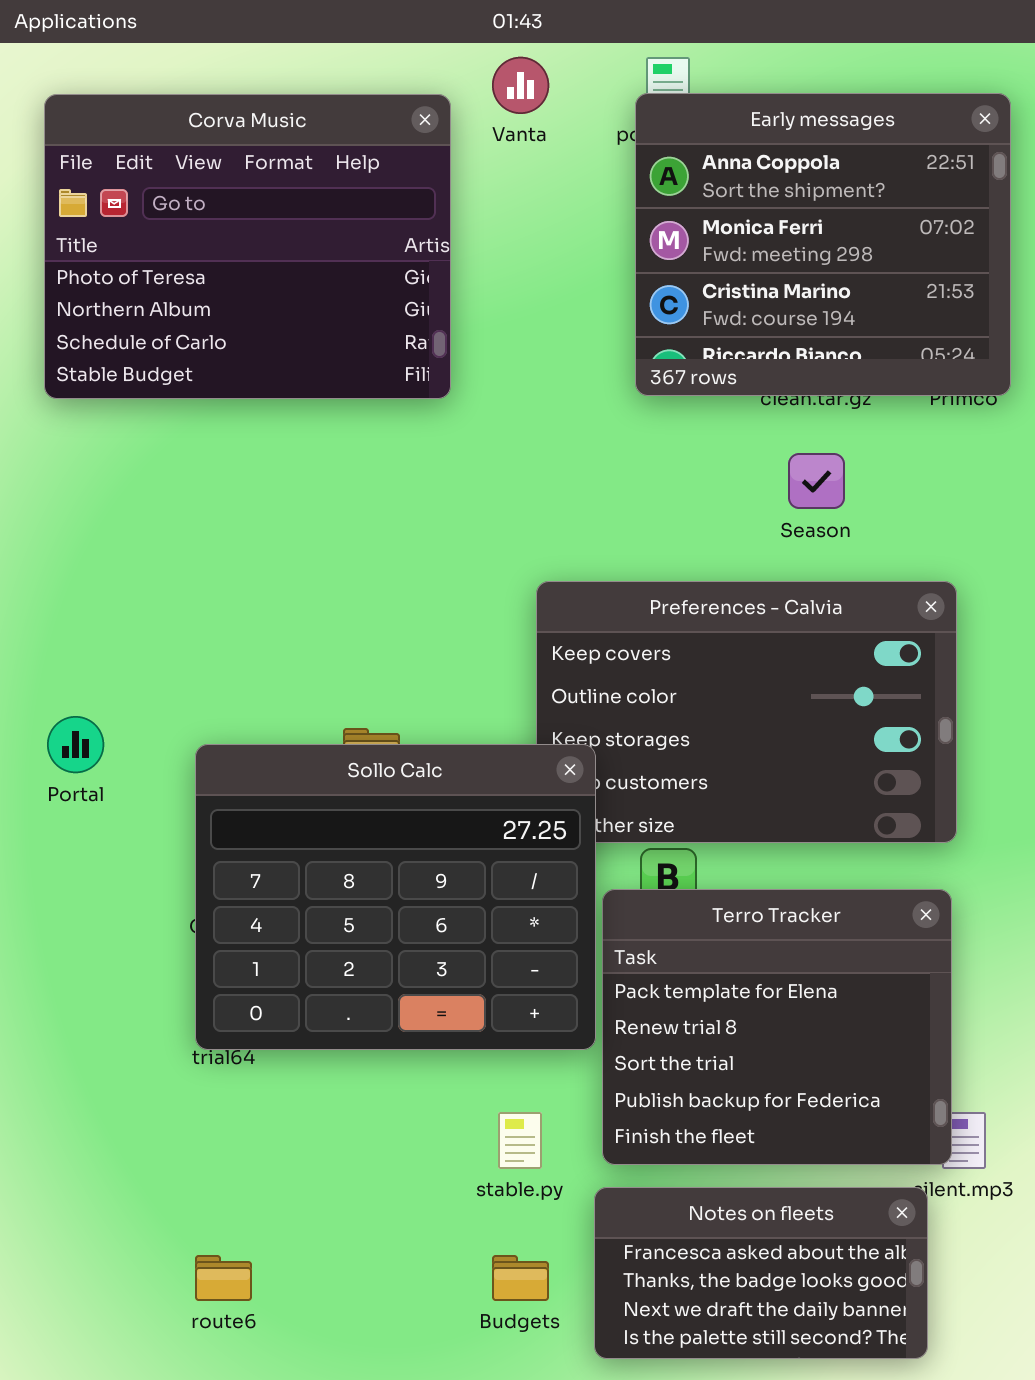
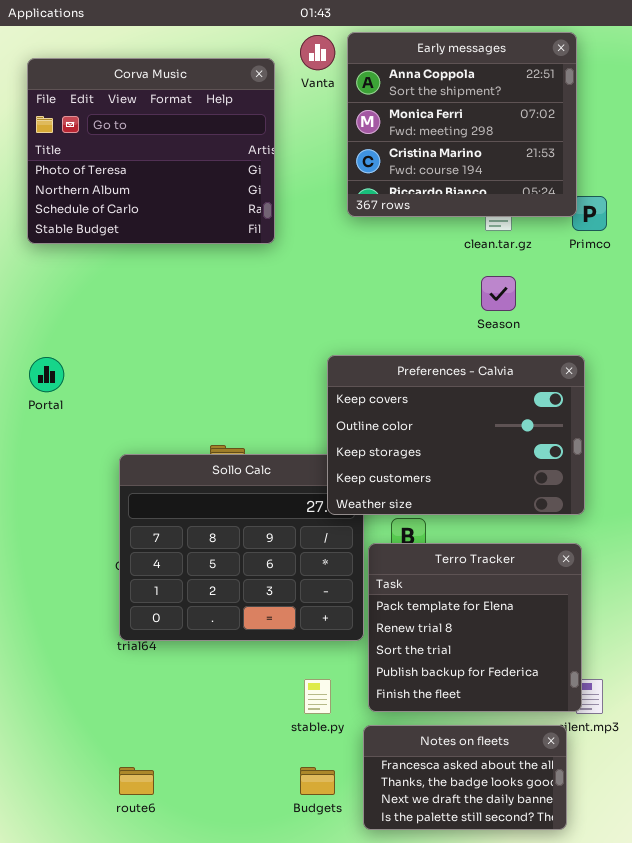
Early messages: [635,93,1011,396] -> [347,32,577,217], moved
Preferences - Calvia: [536,581,957,843] -> [327,355,585,515], raised
Portal: [47,716,104,773] -> [29,357,64,392], moved

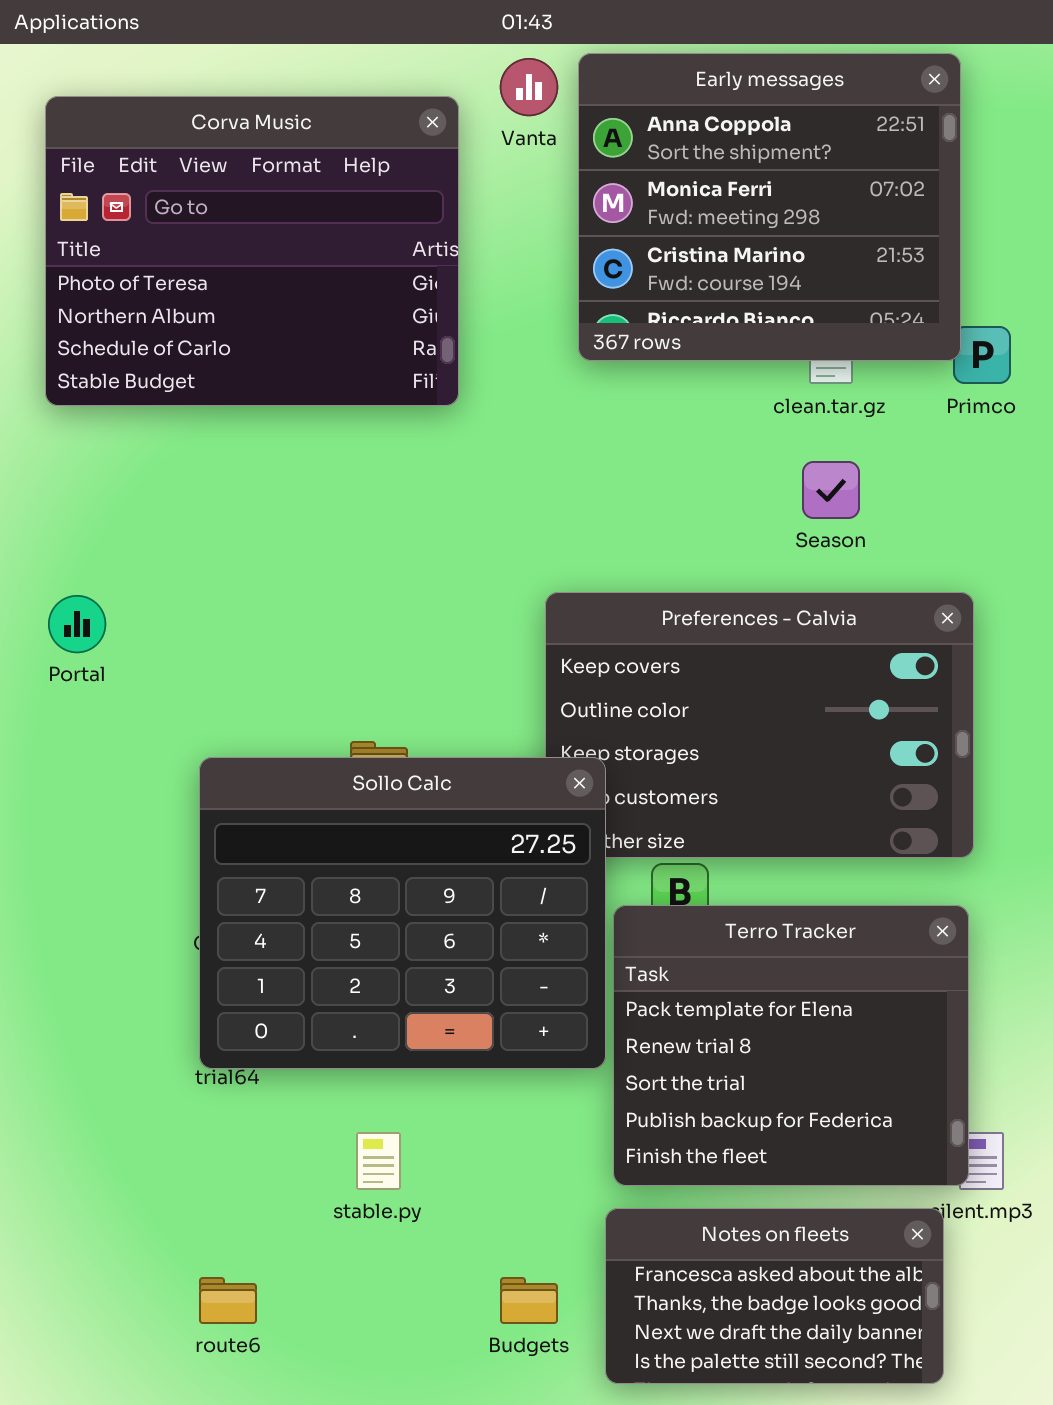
Sollo Calc: [119,454,364,641] -> [199,757,606,1069], raised
stable.py: [304,679,331,714] -> [356,1132,401,1190], moved

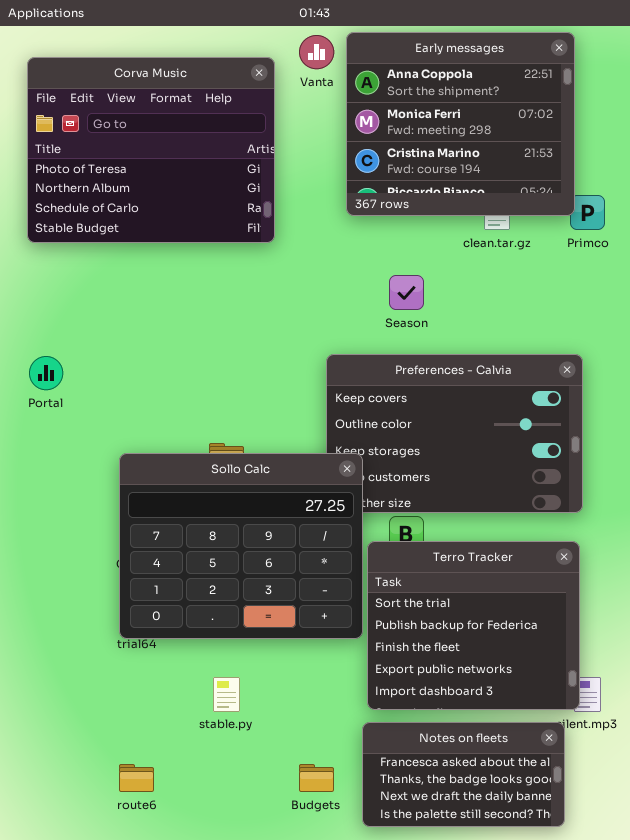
Season: [802,461,860,519] -> [389,275,424,310], moved
Terro Tracker: [613,905,969,1186] -> [367,541,580,710], scrolled down 2 rows

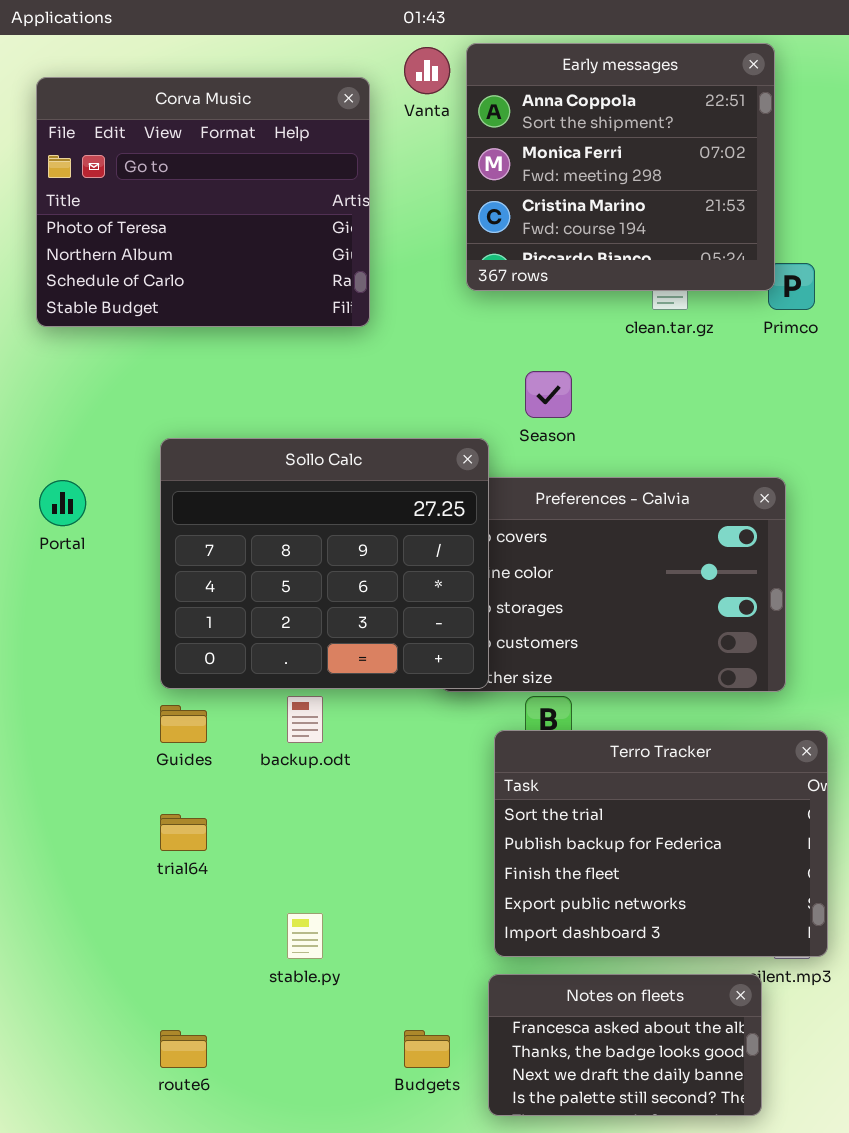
Sollo Calc: [119,453,363,639] -> [160,438,489,689], moved
Terro Tracker: [367,541,580,710] -> [494,730,828,957], resized

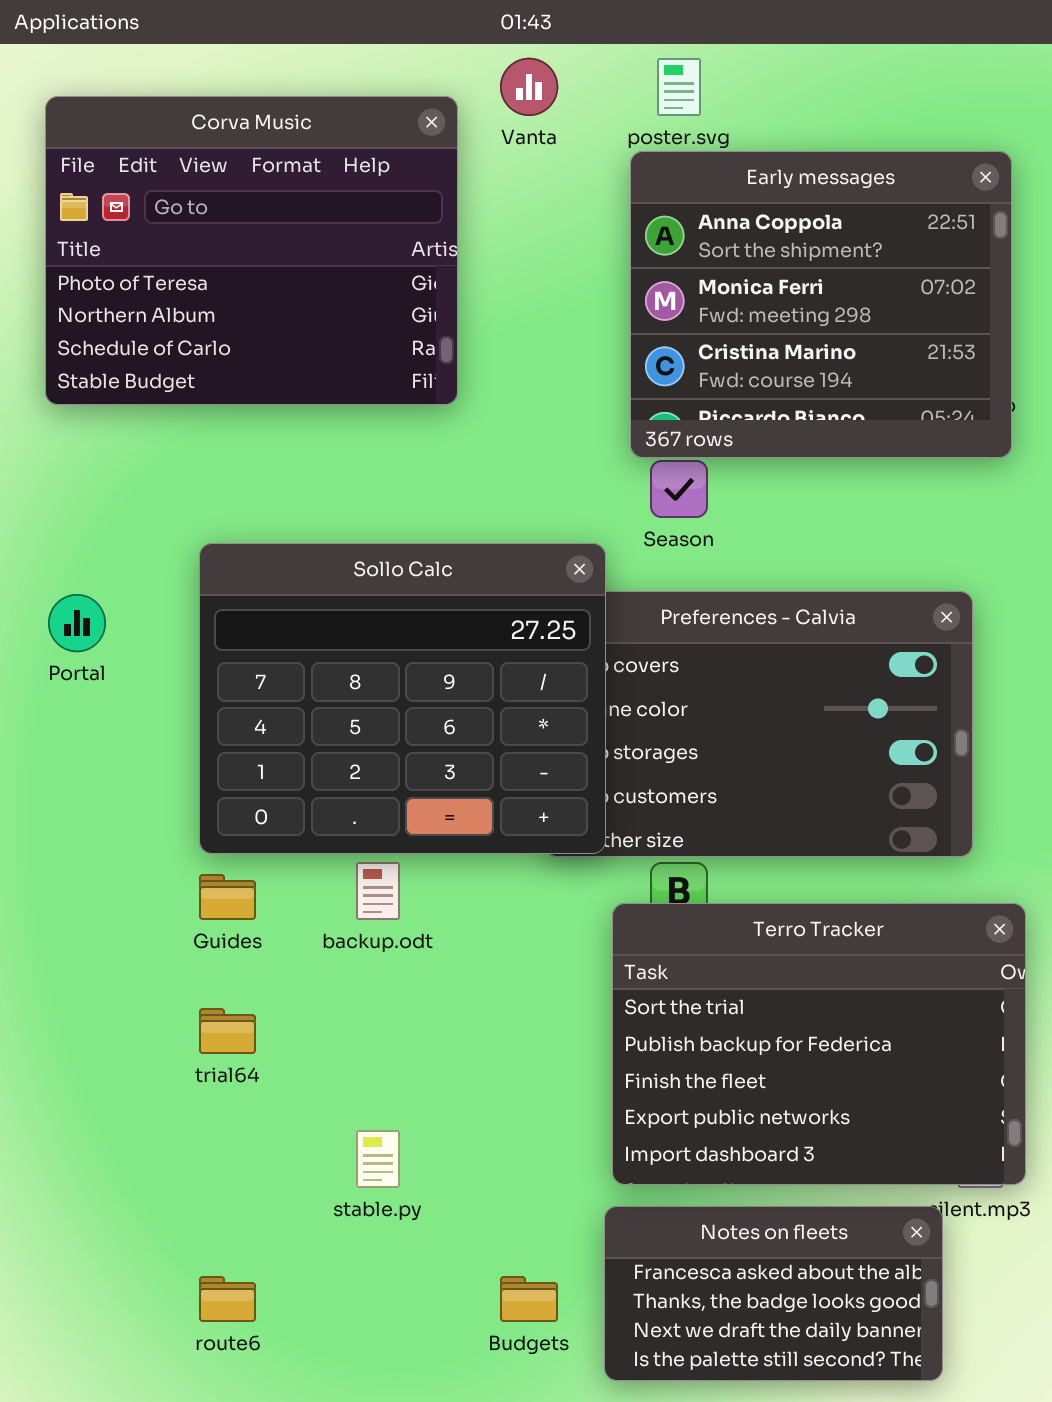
Early messages: [466,43,775,291] -> [630,151,1012,458], moved

